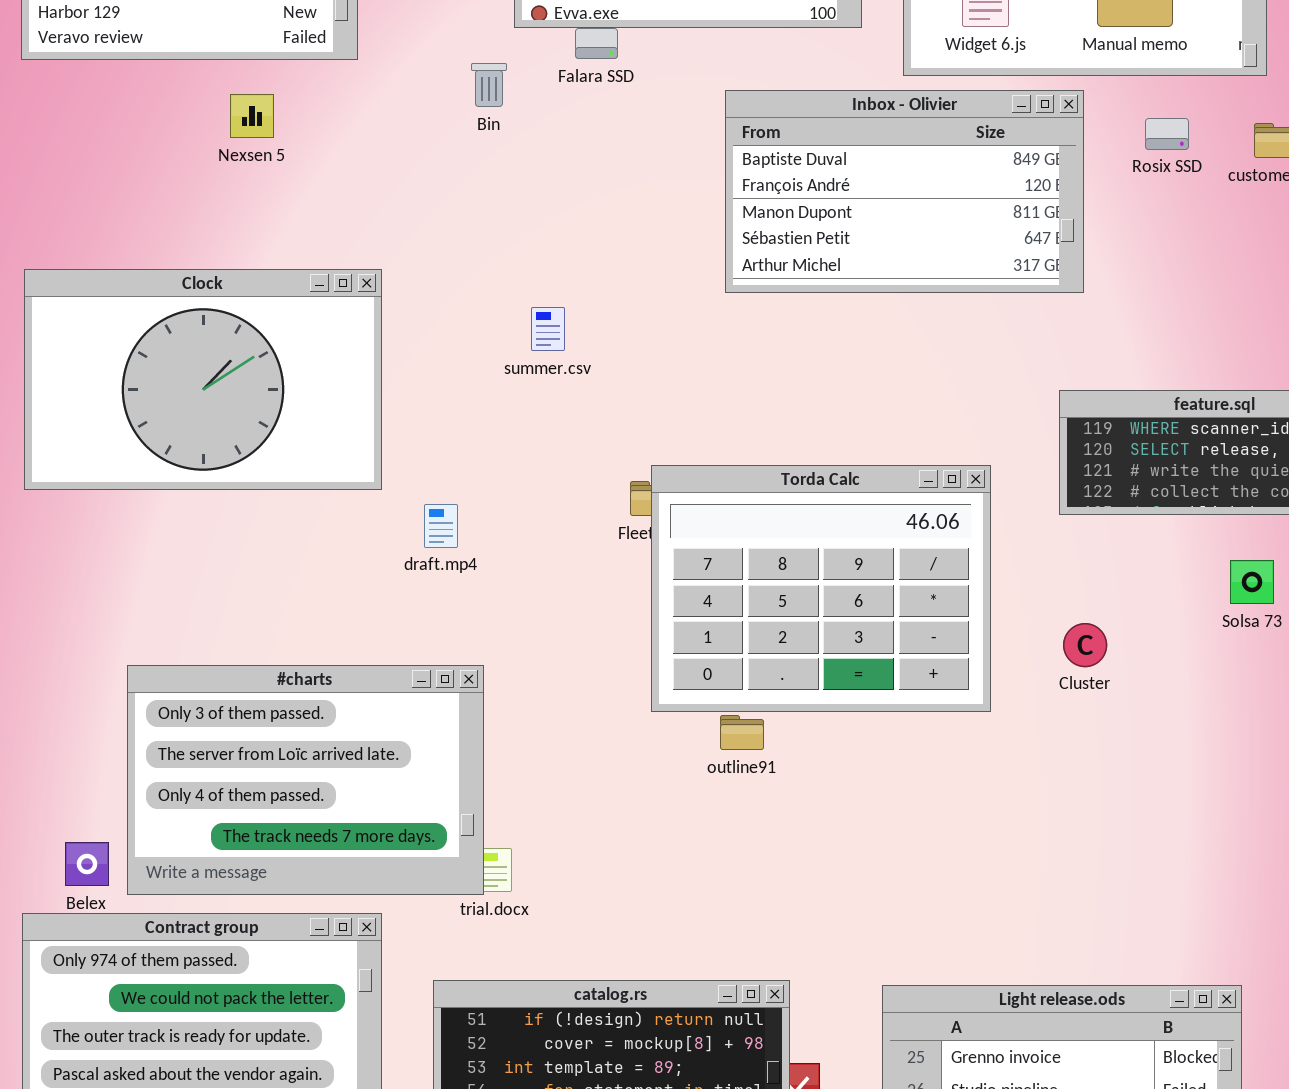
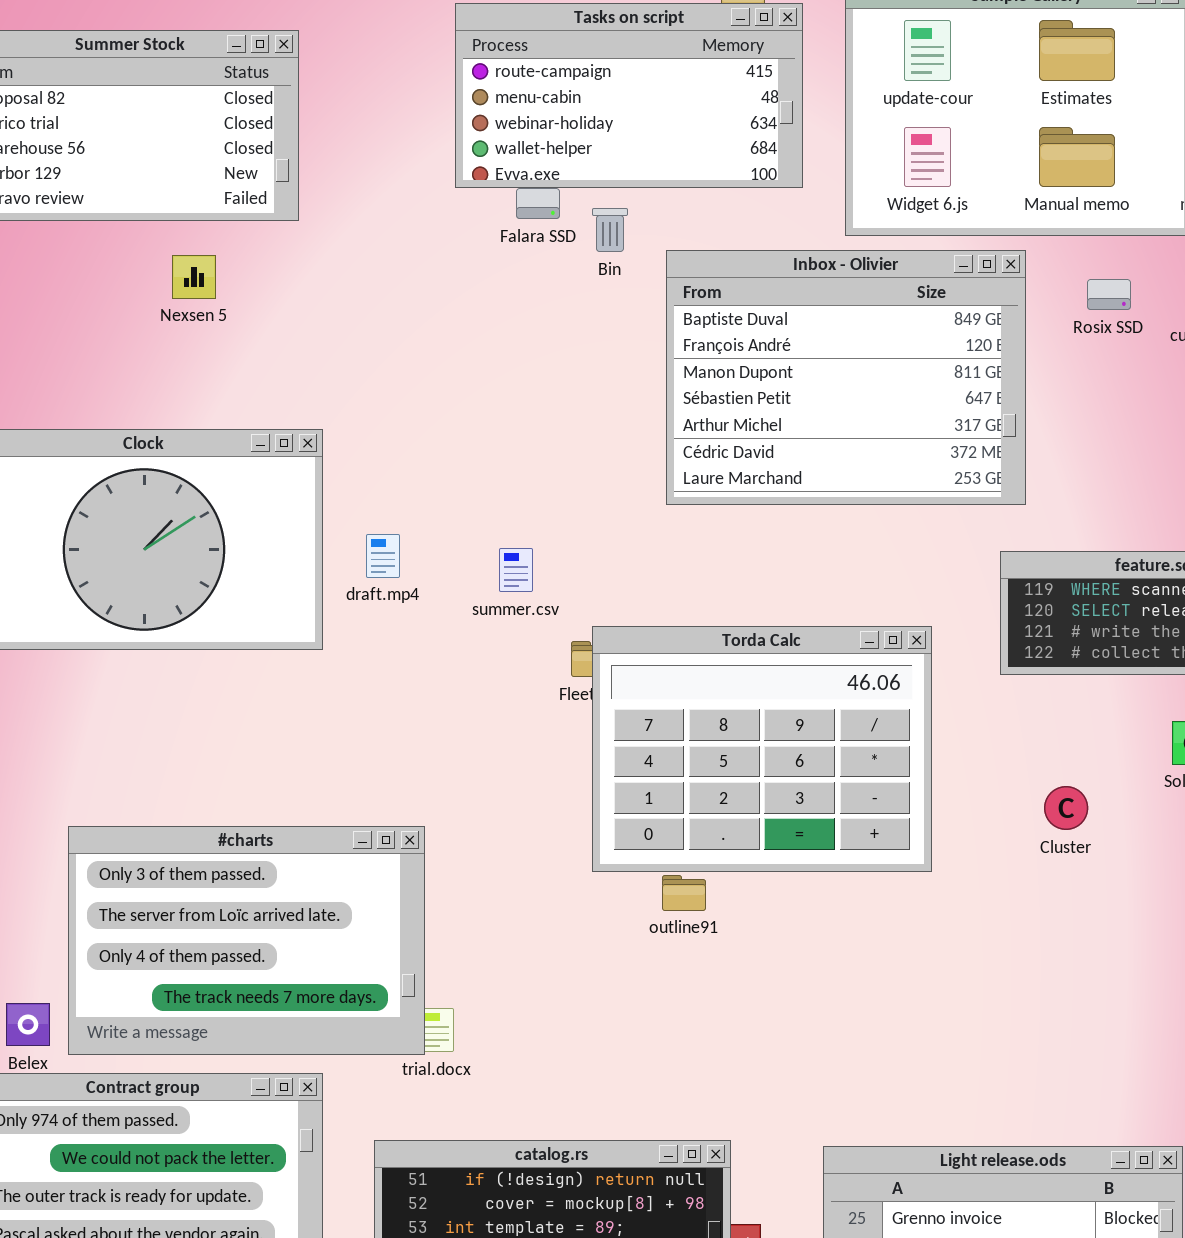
Bin: [471,63,507,107] -> [592,208,628,252], moved
Inbox - Olivier: [725,90,1084,293] -> [666,250,1026,505], resized
summer.csv: [531,307,565,351] -> [499,548,533,592], moved
draft.mp4: [424,504,458,548] -> [366,534,400,578], moved
Cluster: [1063,623,1107,667] -> [1044,786,1088,830], moved

